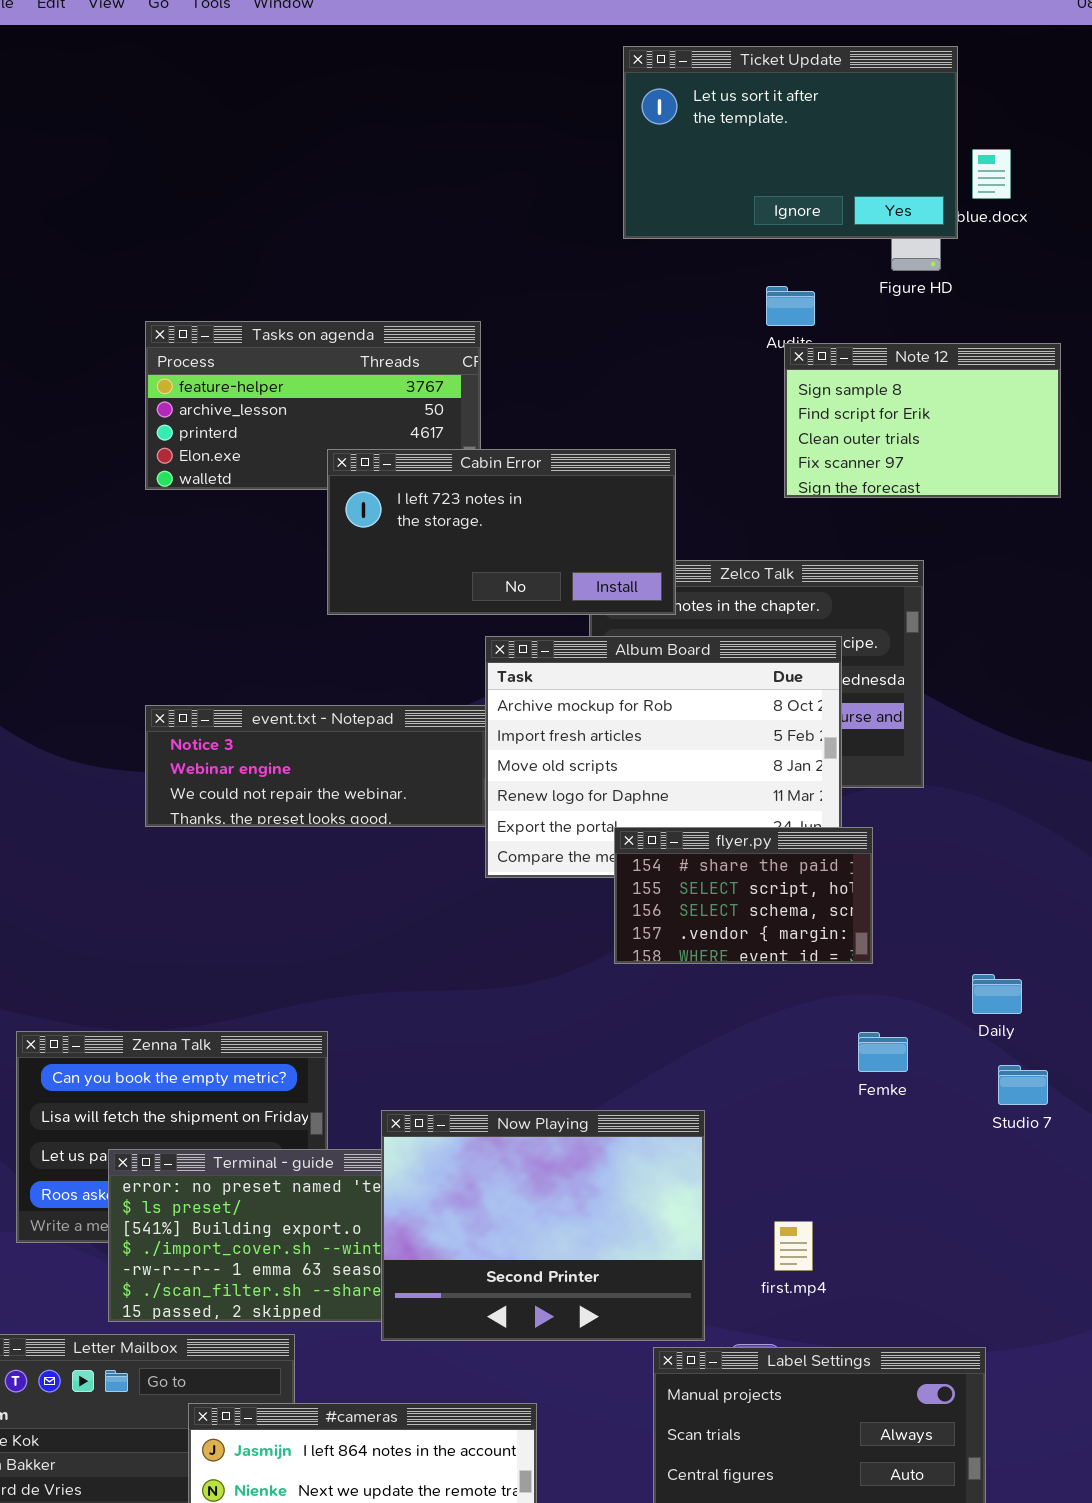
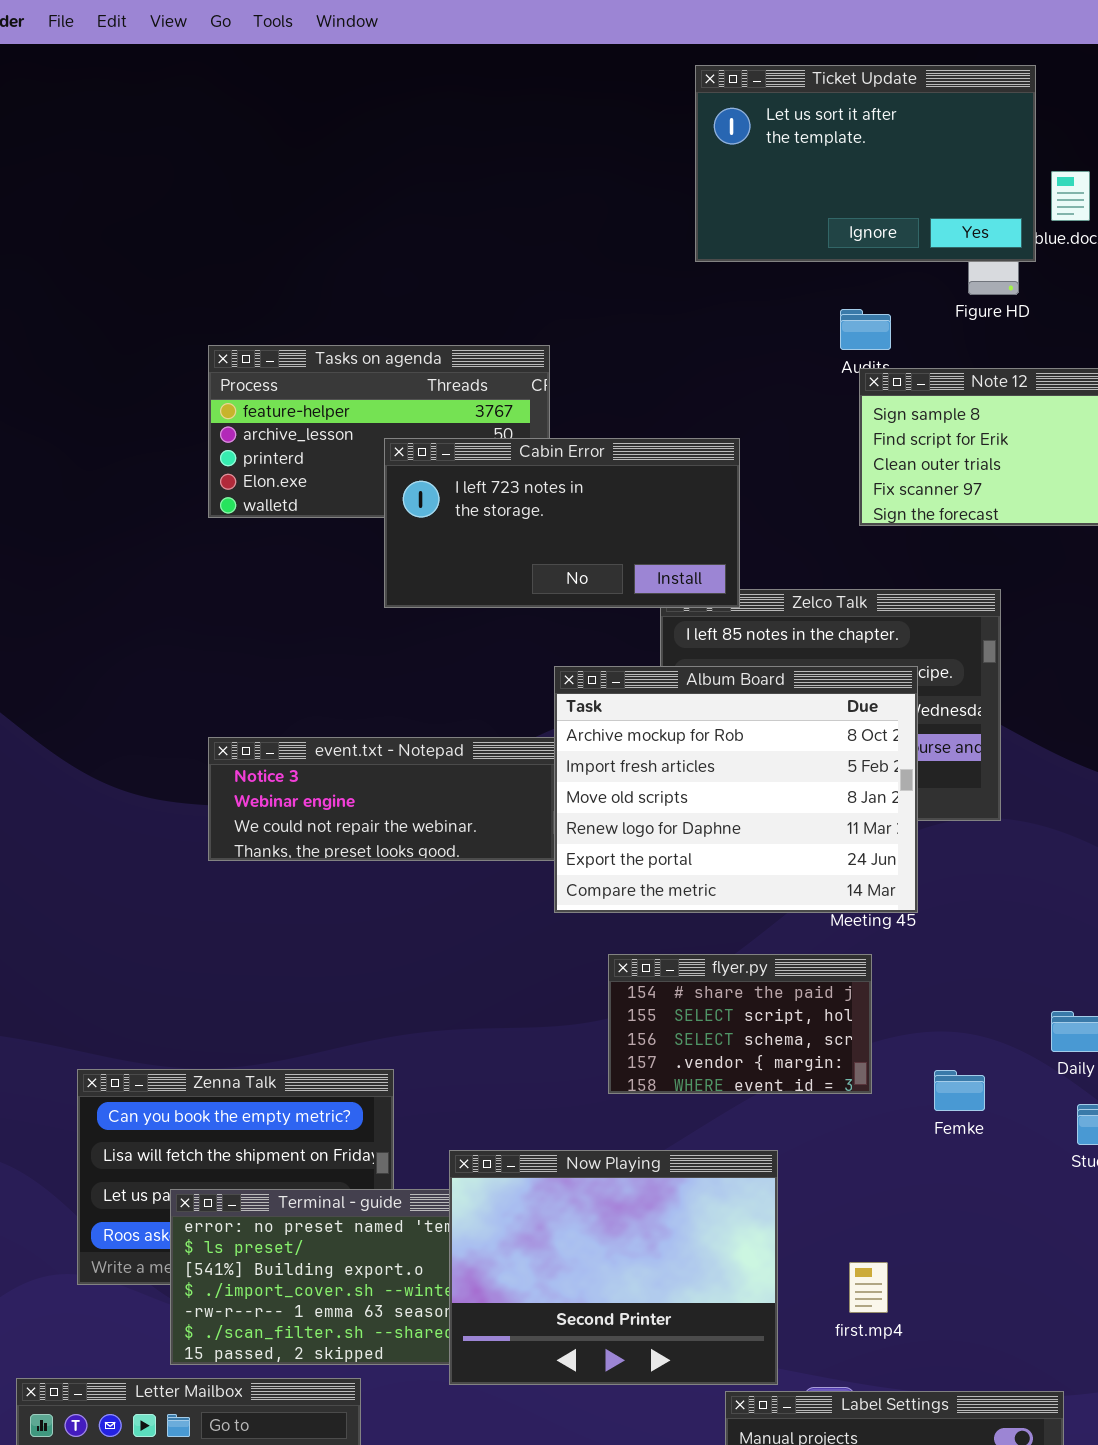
Cabin Error: [327,449,676,615] -> [384,438,740,608], moved
flyer.py: [614,827,873,964] -> [608,954,872,1094], moved

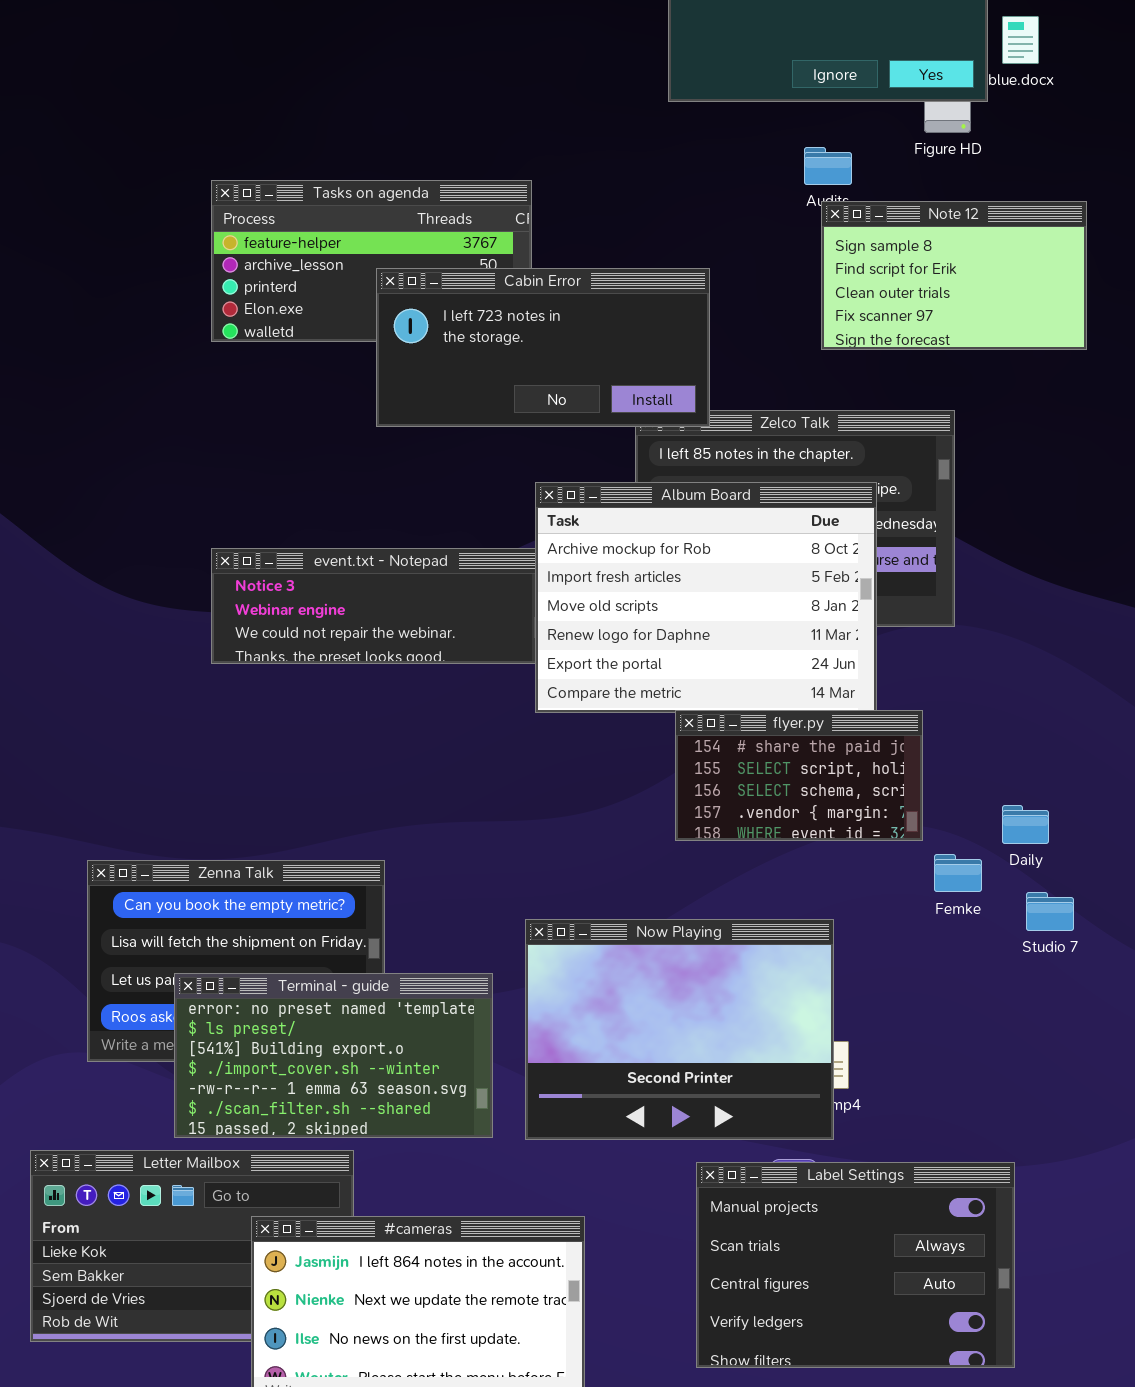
flyer.py: [608,954,872,1094] -> [675,710,923,841], moved
Femke: [934,1070,985,1111] -> [934,854,982,892], moved
Now Playing: [449,1150,778,1385] -> [525,919,834,1140], moved

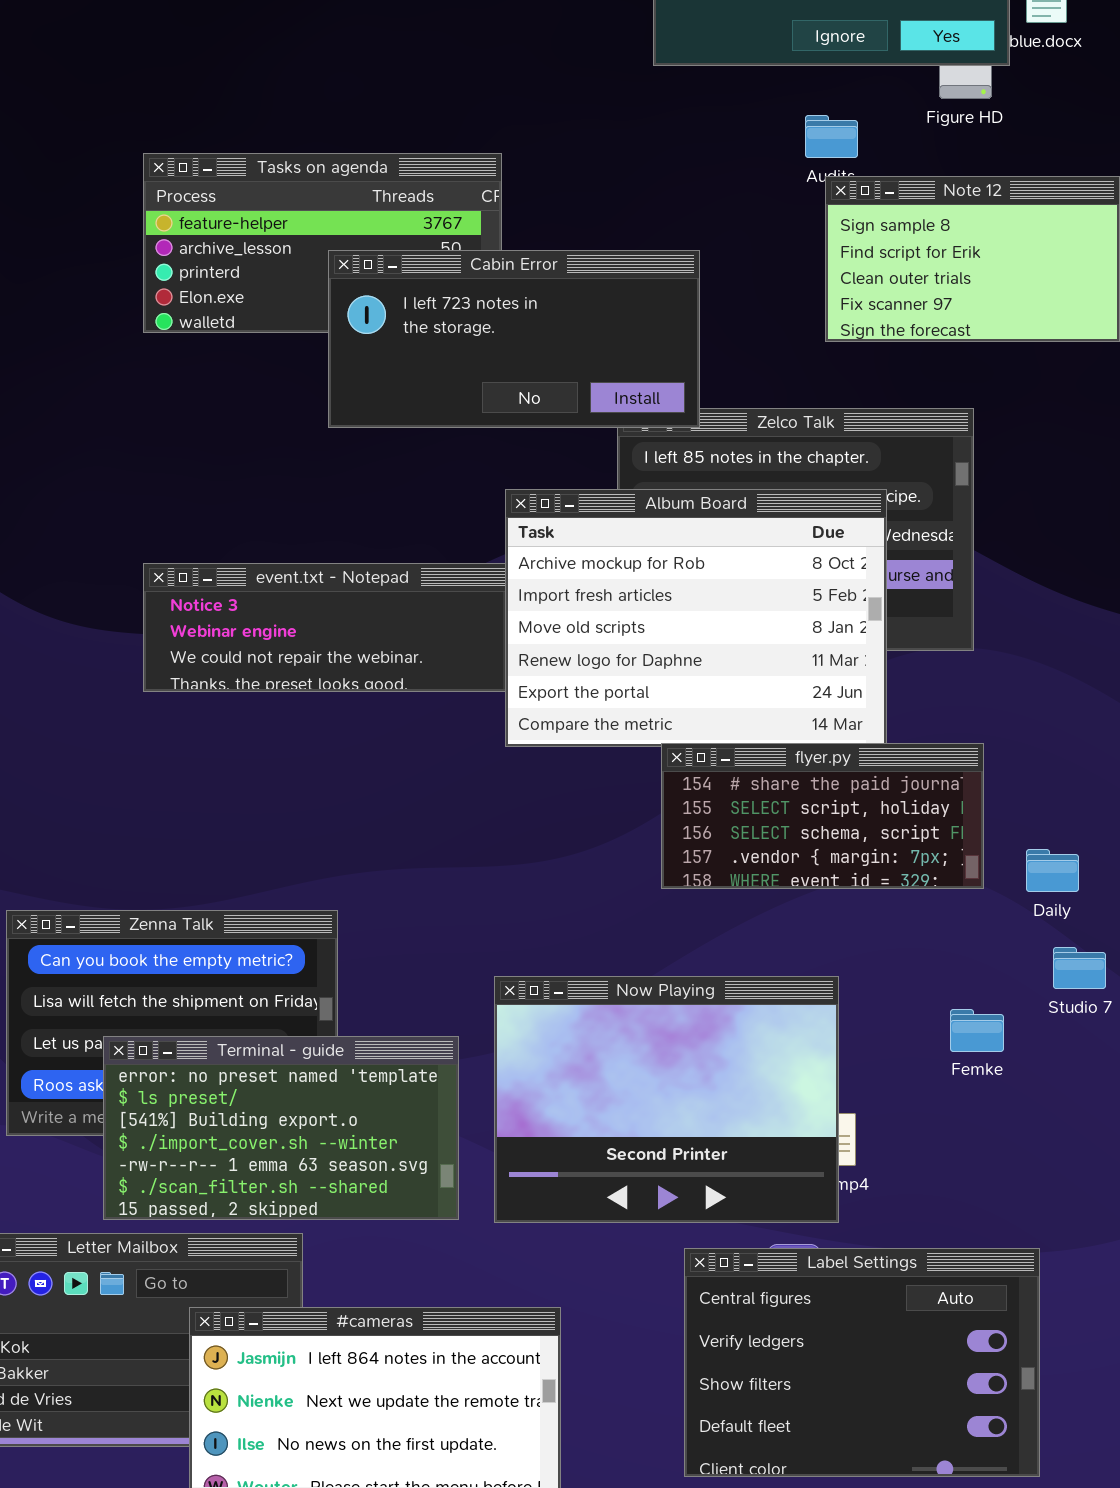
flyer.py: [675,710,923,841] -> [661,743,984,889], resized
Femke: [934,854,982,892] -> [950,1009,1004,1052], moved
Label Settings: [696,1162,1015,1368] -> [684,1248,1040,1477], scrolled down 2 rows

